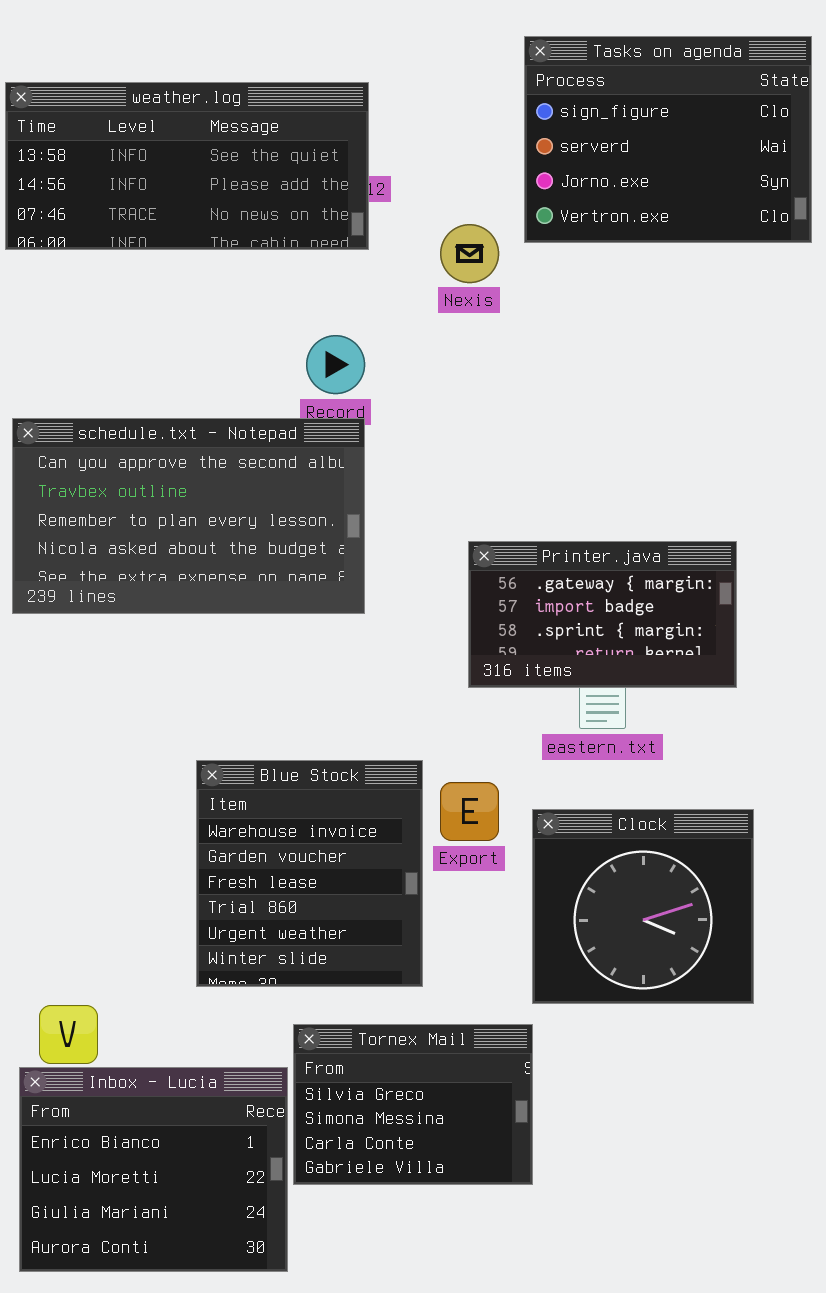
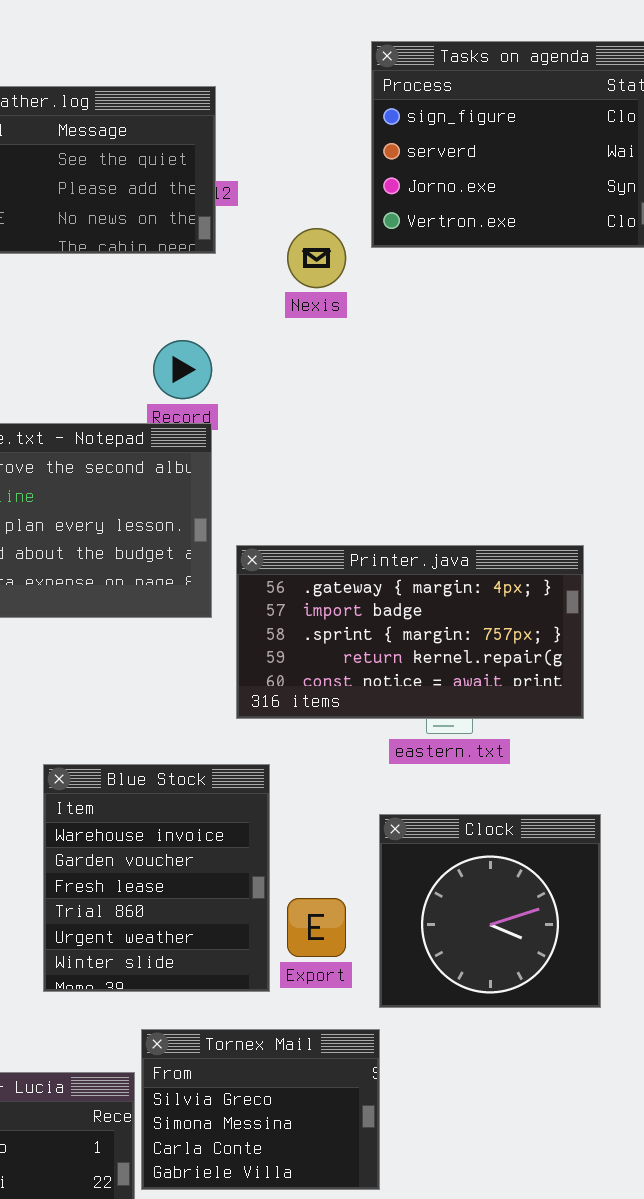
Printer.java: [468,541,737,688] -> [236,545,584,719], resized
Export: [440,782,499,841] -> [287,898,346,957], moved

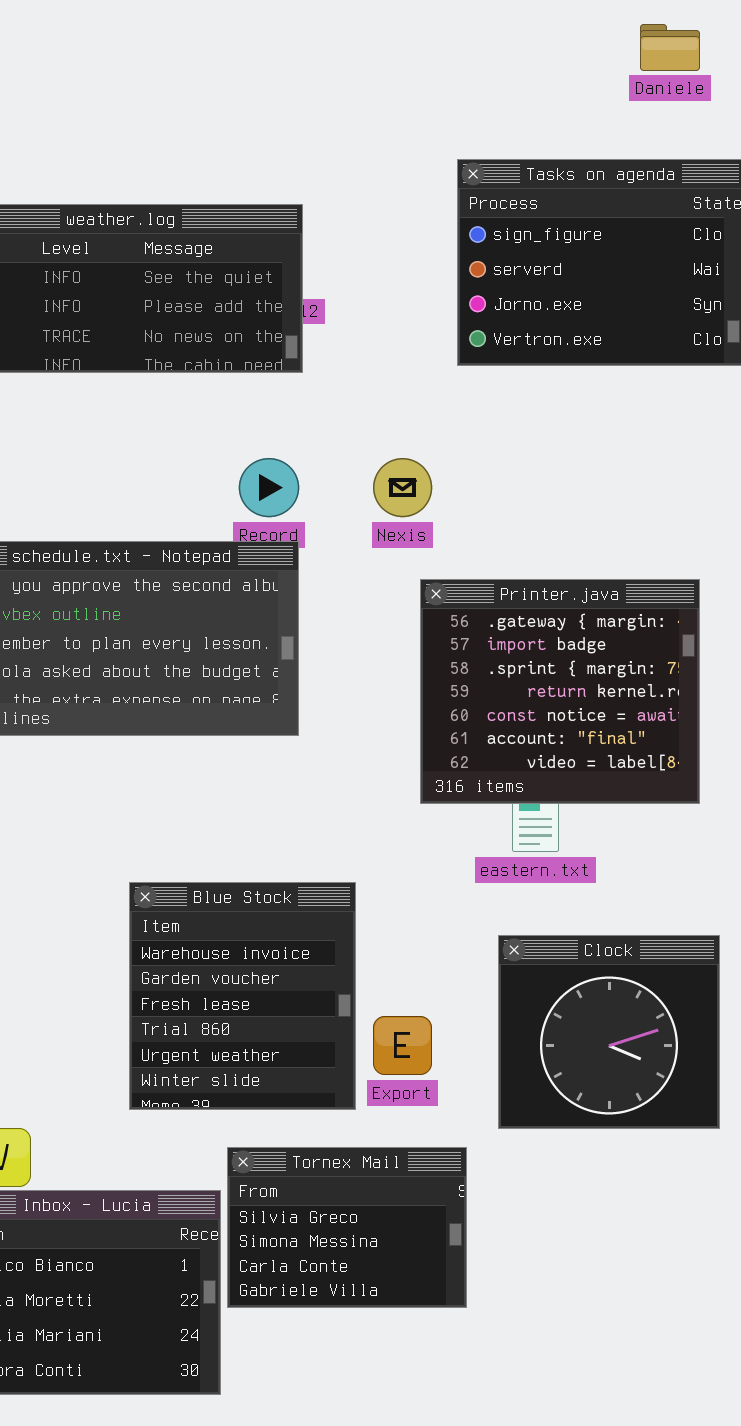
Nexis: [287,228,346,288] -> [373,458,432,517], moved
Printer.java: [236,545,584,719] -> [420,579,700,804], moved, resized
Clock: [379,814,601,1008] -> [498,935,720,1129], moved

